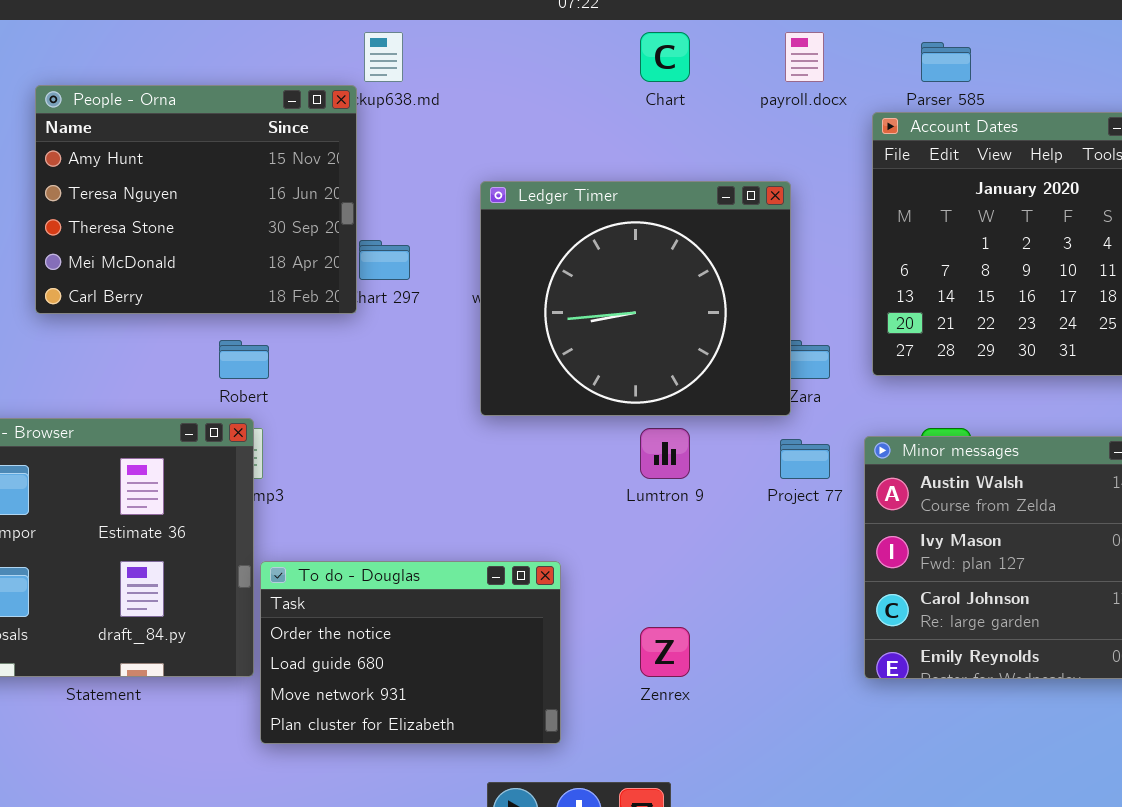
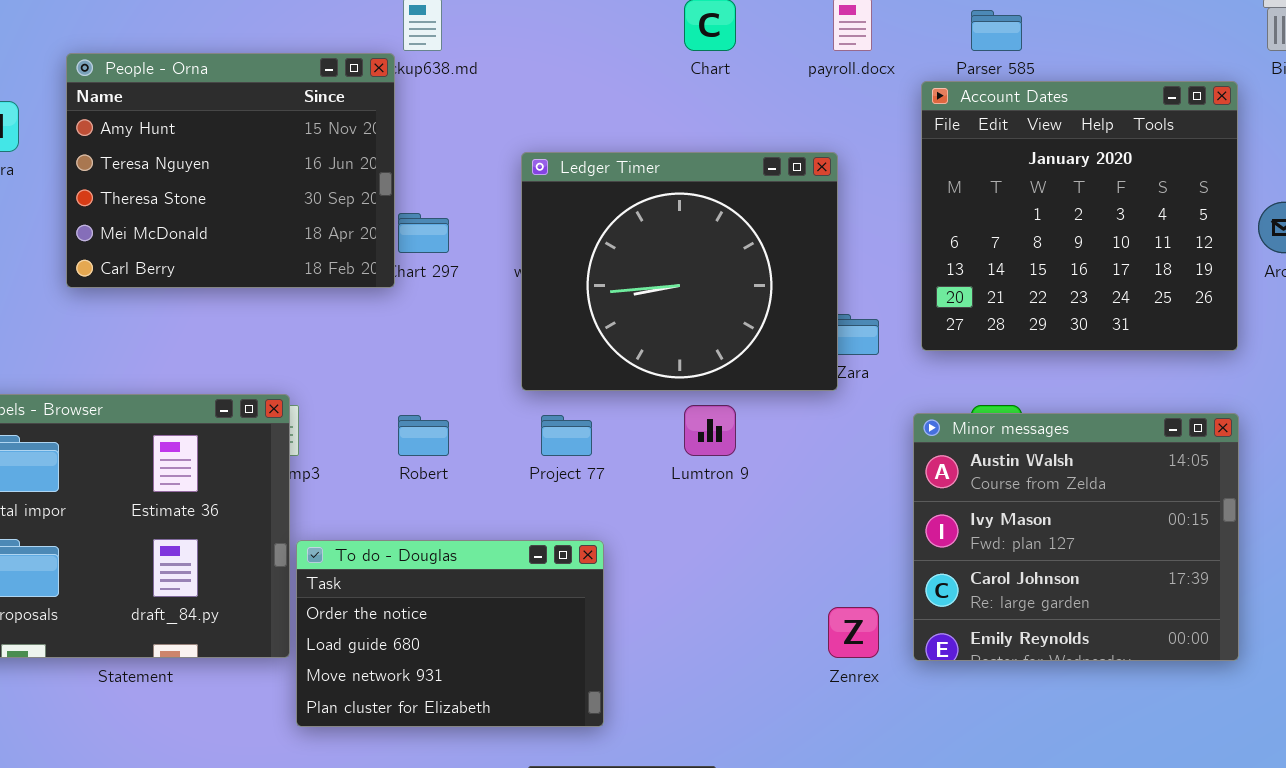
Robert: [219,340,269,379] -> [398,415,449,456], moved
Project 77: [780,439,830,479] -> [541,415,592,456], moved
Zenrex: [640,627,690,677] -> [828,607,879,658], moved

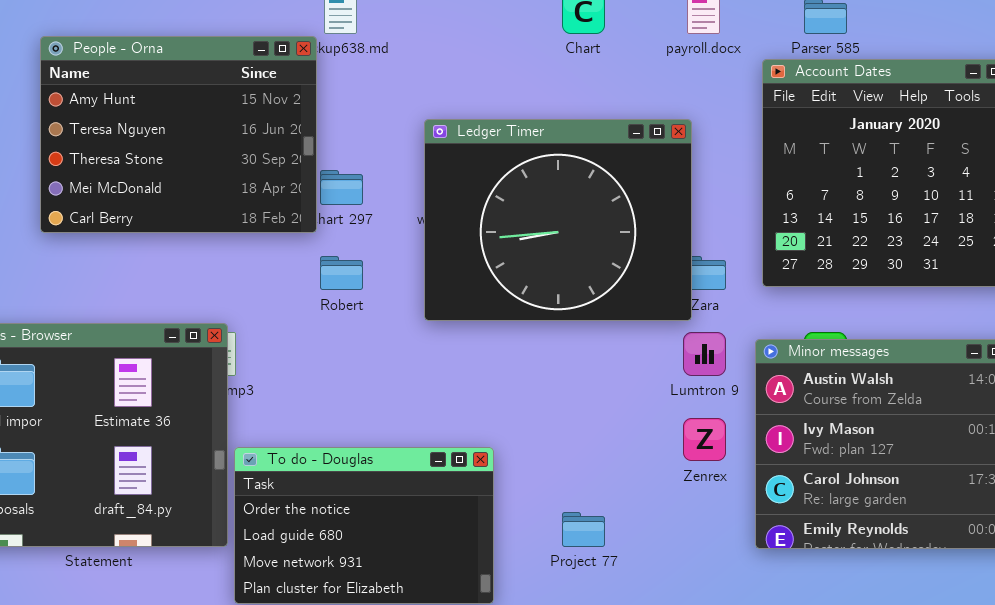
Lumtron 9: [684,405,736,456] -> [683,332,726,376], moved
Robert: [398,415,449,456] -> [320,256,363,290], moved
Project 77: [541,415,592,456] -> [562,512,605,547], moved
Zenrex: [828,607,879,658] -> [683,418,726,461], moved

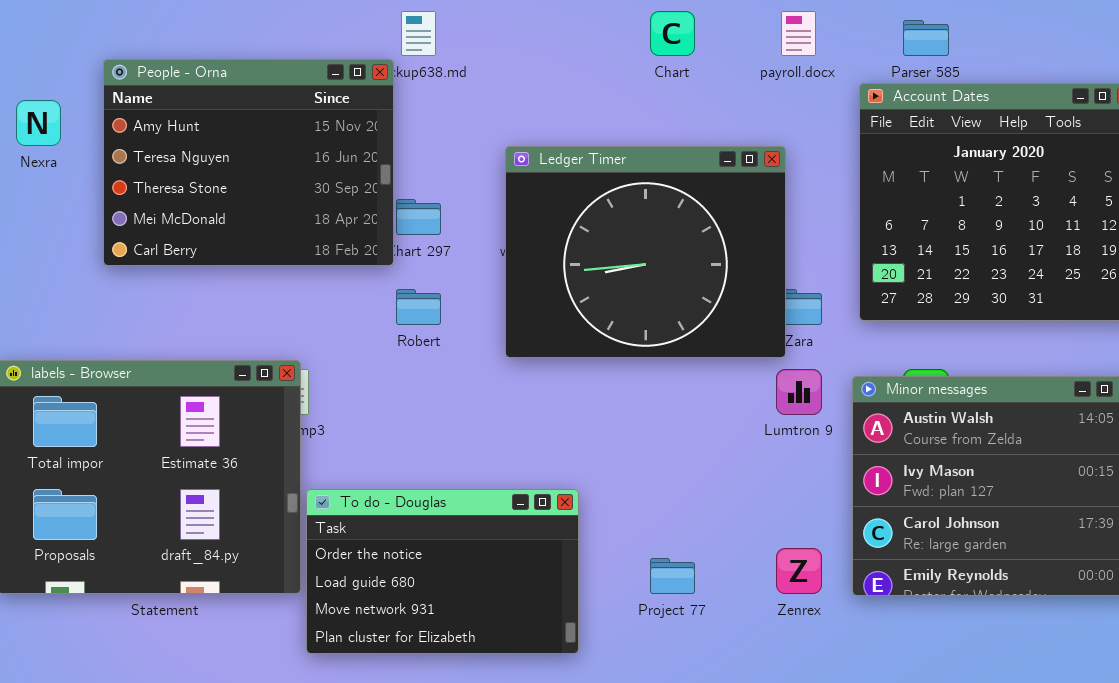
Zenrex: [683,418,726,461] -> [776,548,822,594], moved

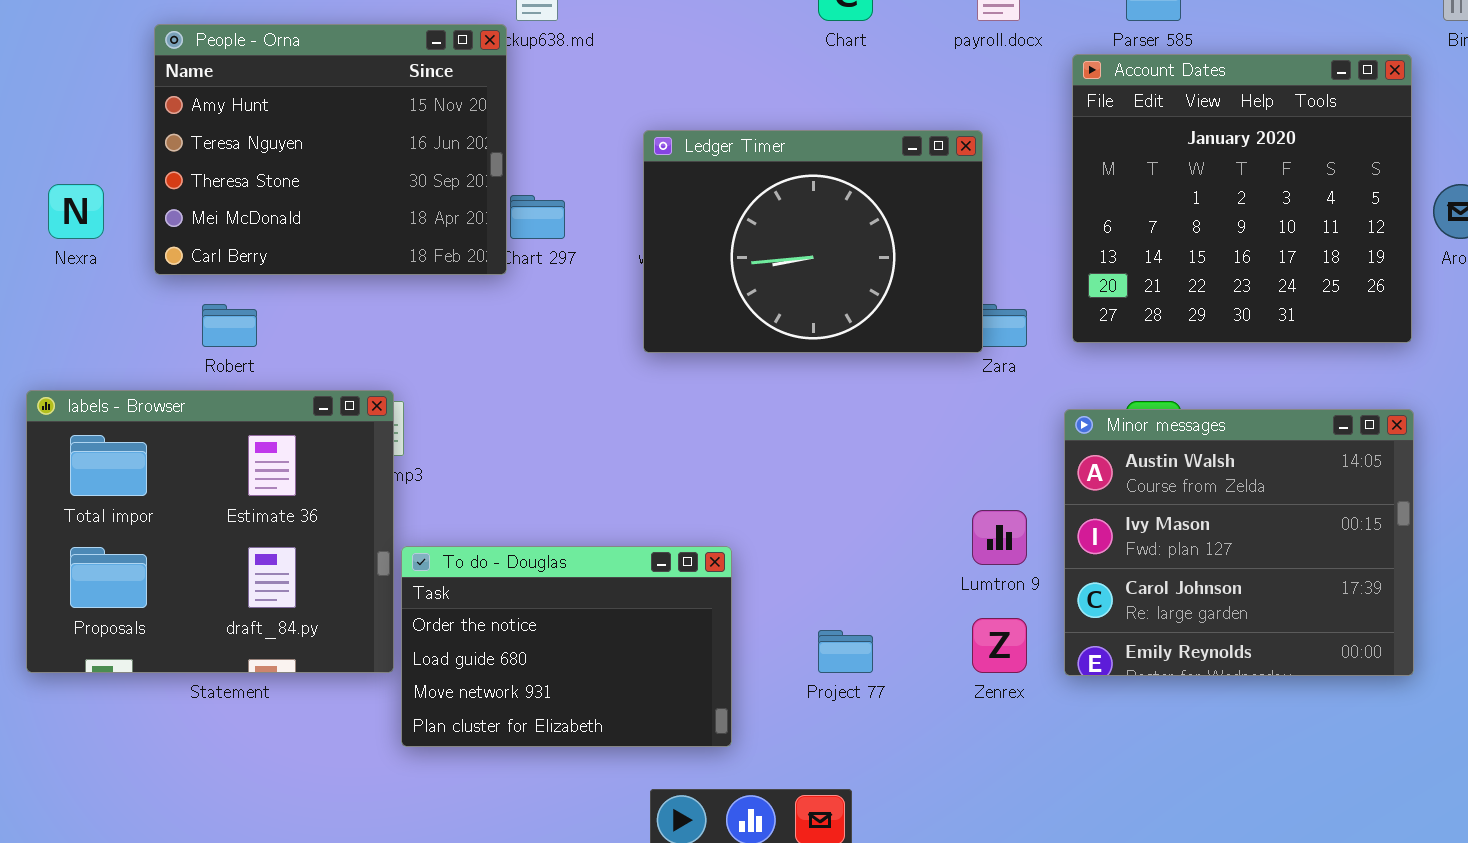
Nexra: [16,100,61,146] -> [48,184,104,239], moved
Ledger Timer: [505,146,786,358] -> [643,130,983,353], resized
Robert: [396,289,441,325] -> [202,304,257,347], moved
Lumtron 9: [776,369,822,415] -> [972,510,1027,565], moved

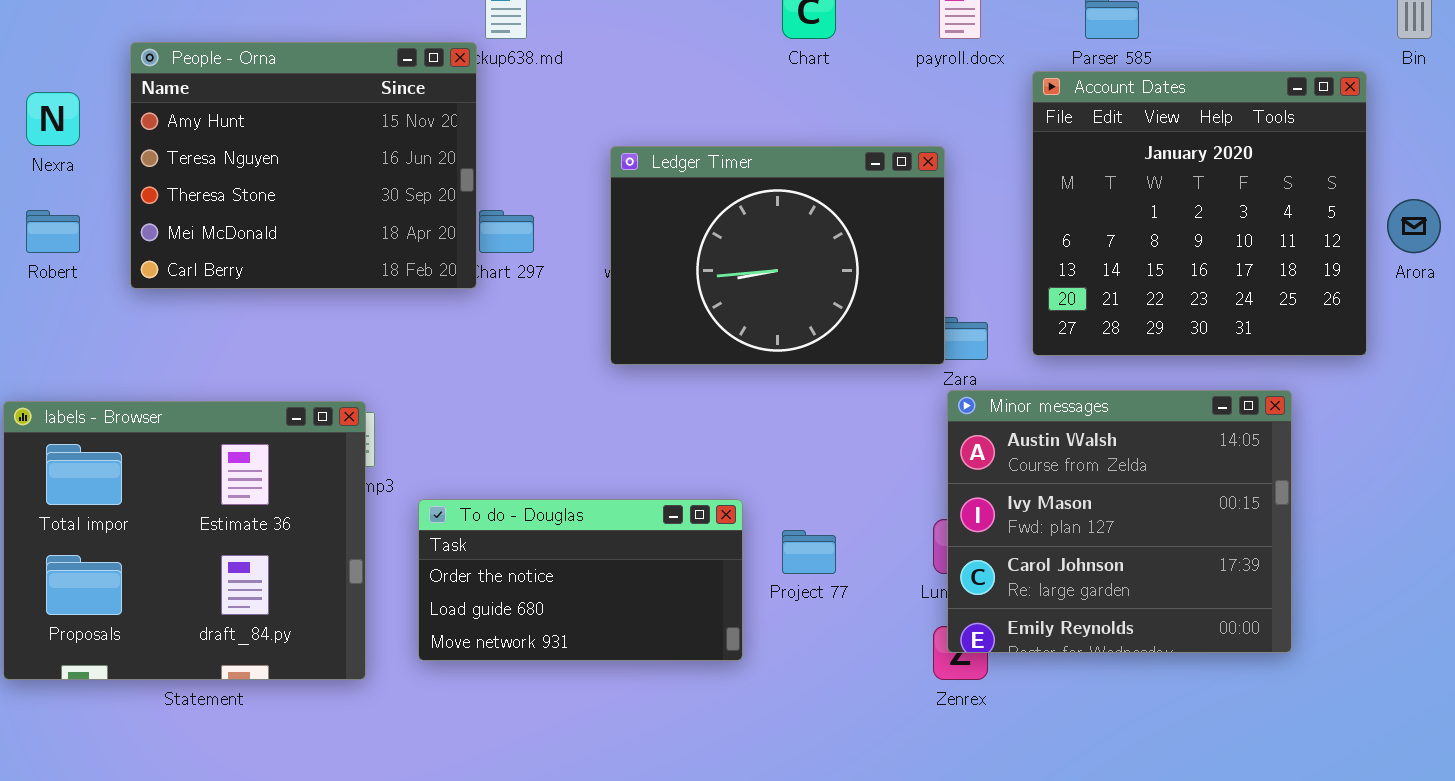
Nexra: [48,184,104,239] -> [26,92,80,146], moved
Robert: [202,304,257,347] -> [26,210,80,253], moved
Minor messages: [1064,409,1414,676] -> [947,390,1292,653], moved
To do - Douglas: [401,546,732,747] -> [418,499,743,661], moved, resized
Project 77: [818,630,873,673] -> [782,530,836,574], moved

